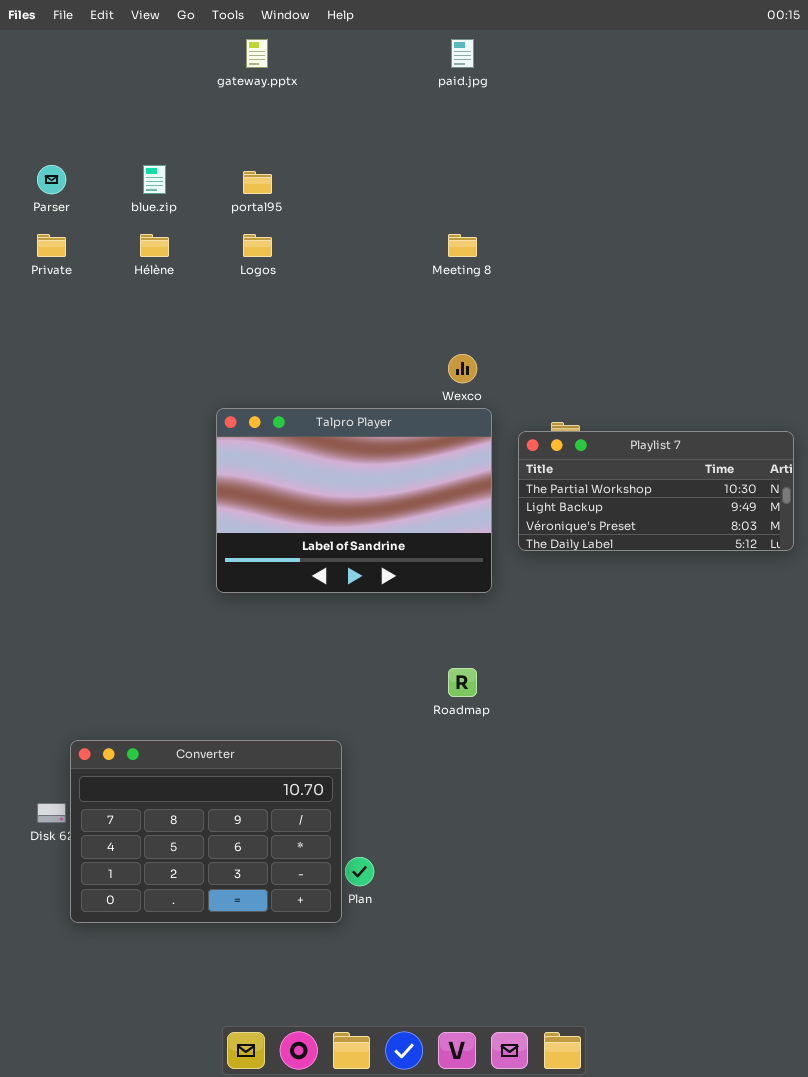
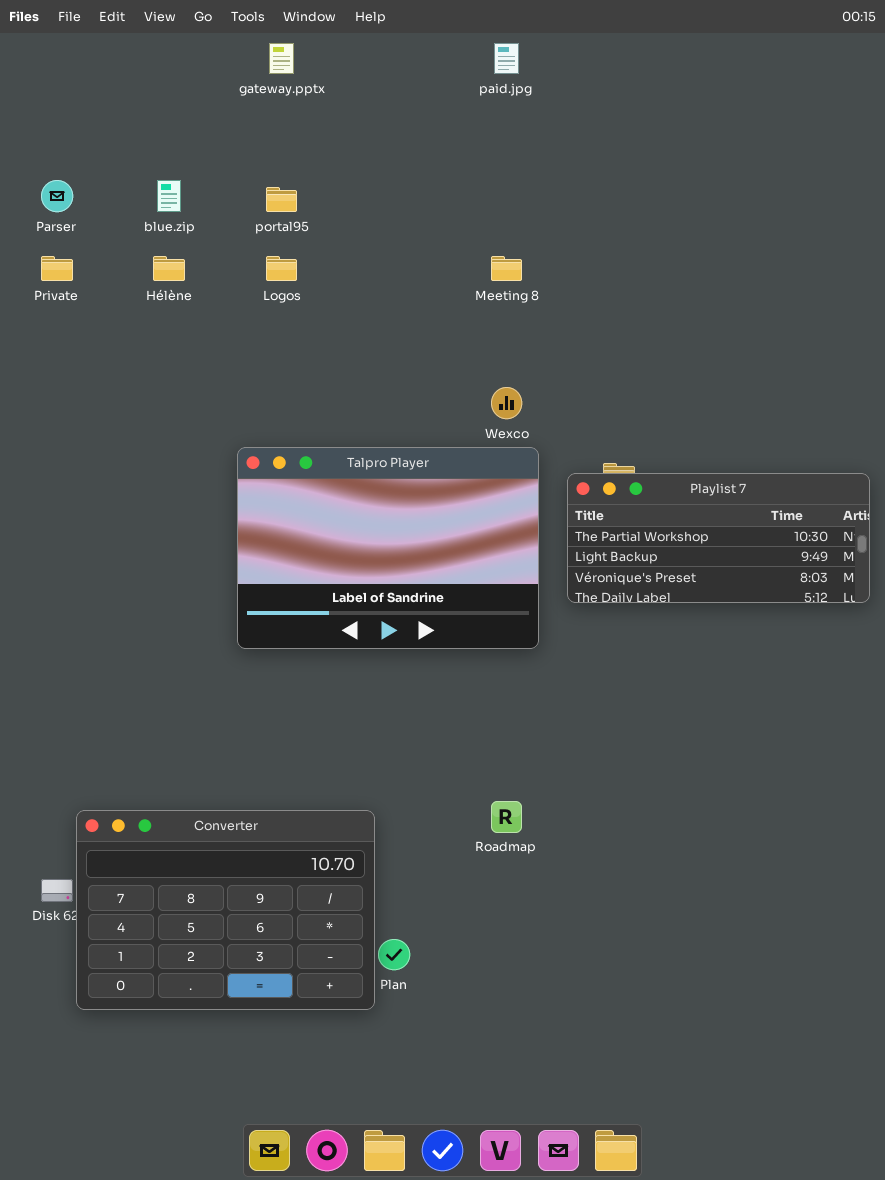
Roadmap: [448,668,477,697] -> [491,801,522,833], moved

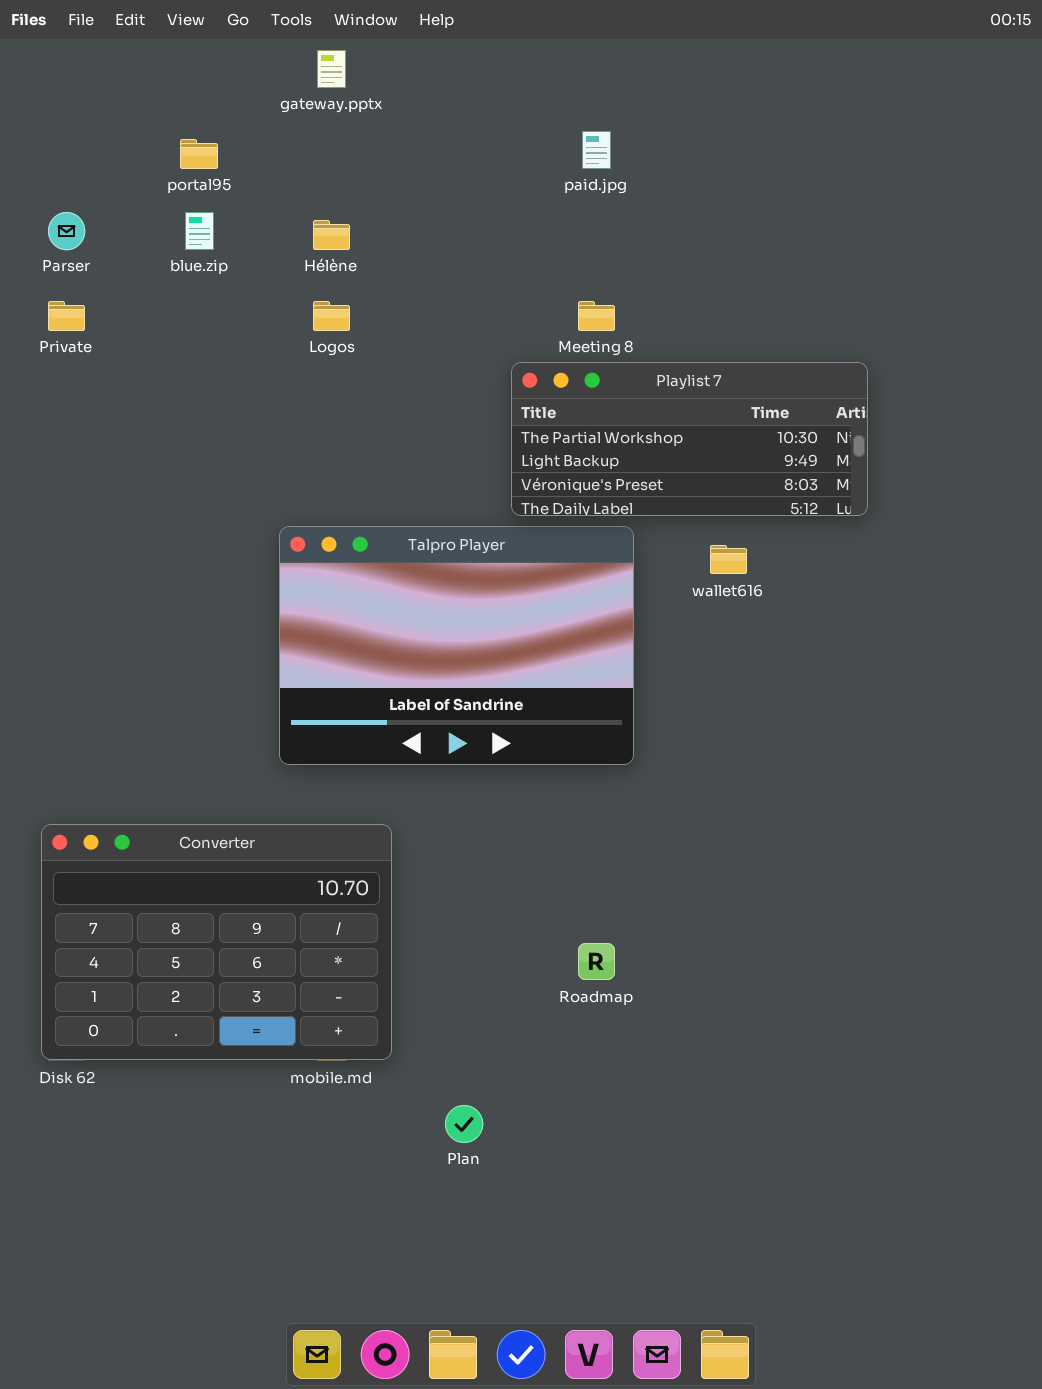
paid.jpg: [494,43,519,74] -> [582,131,611,169], moved
portal95: [266,187,297,212] -> [180,139,218,169], moved
Hélène: [153,256,185,281] -> [313,220,350,250], moved
Playlist 7: [567,473,870,603] -> [511,362,868,516], moved
Converter: [76,810,375,1010] -> [41,824,392,1060], moved

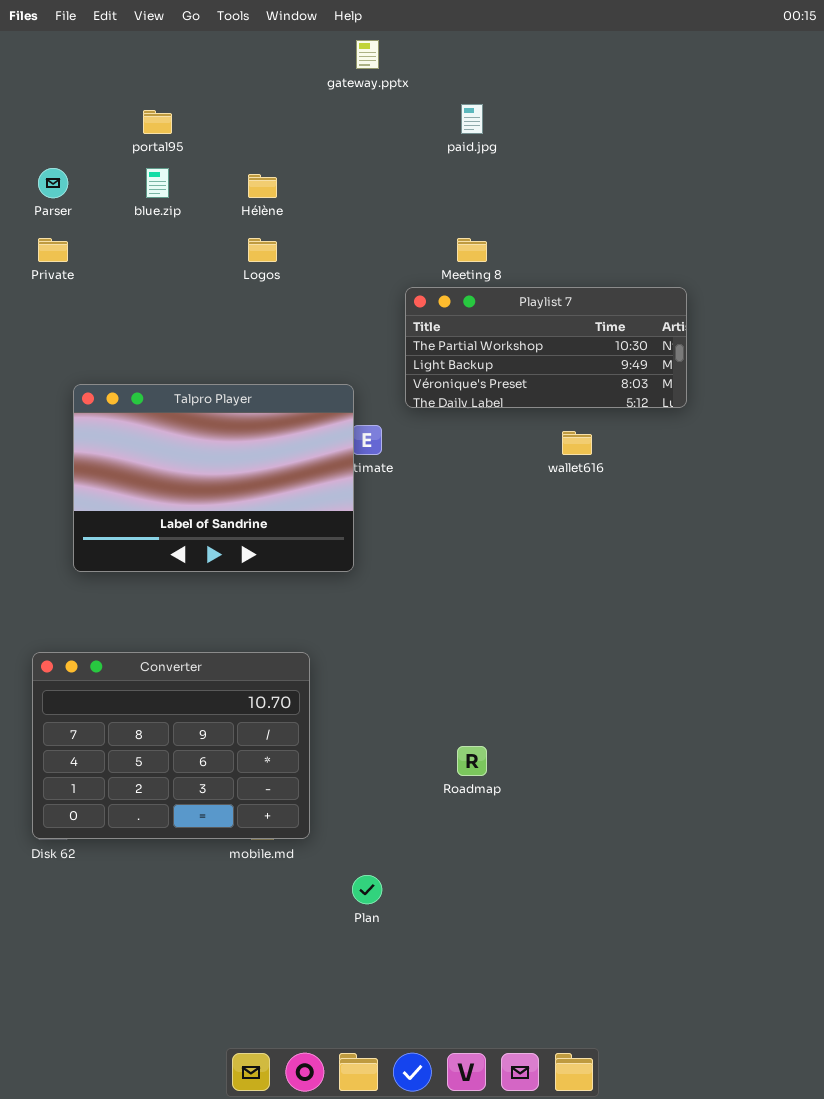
gateway.pptx: [317,50,346,88] -> [356,40,379,69], moved
Talpro Player: [279,526,634,765] -> [73,384,354,572], moved

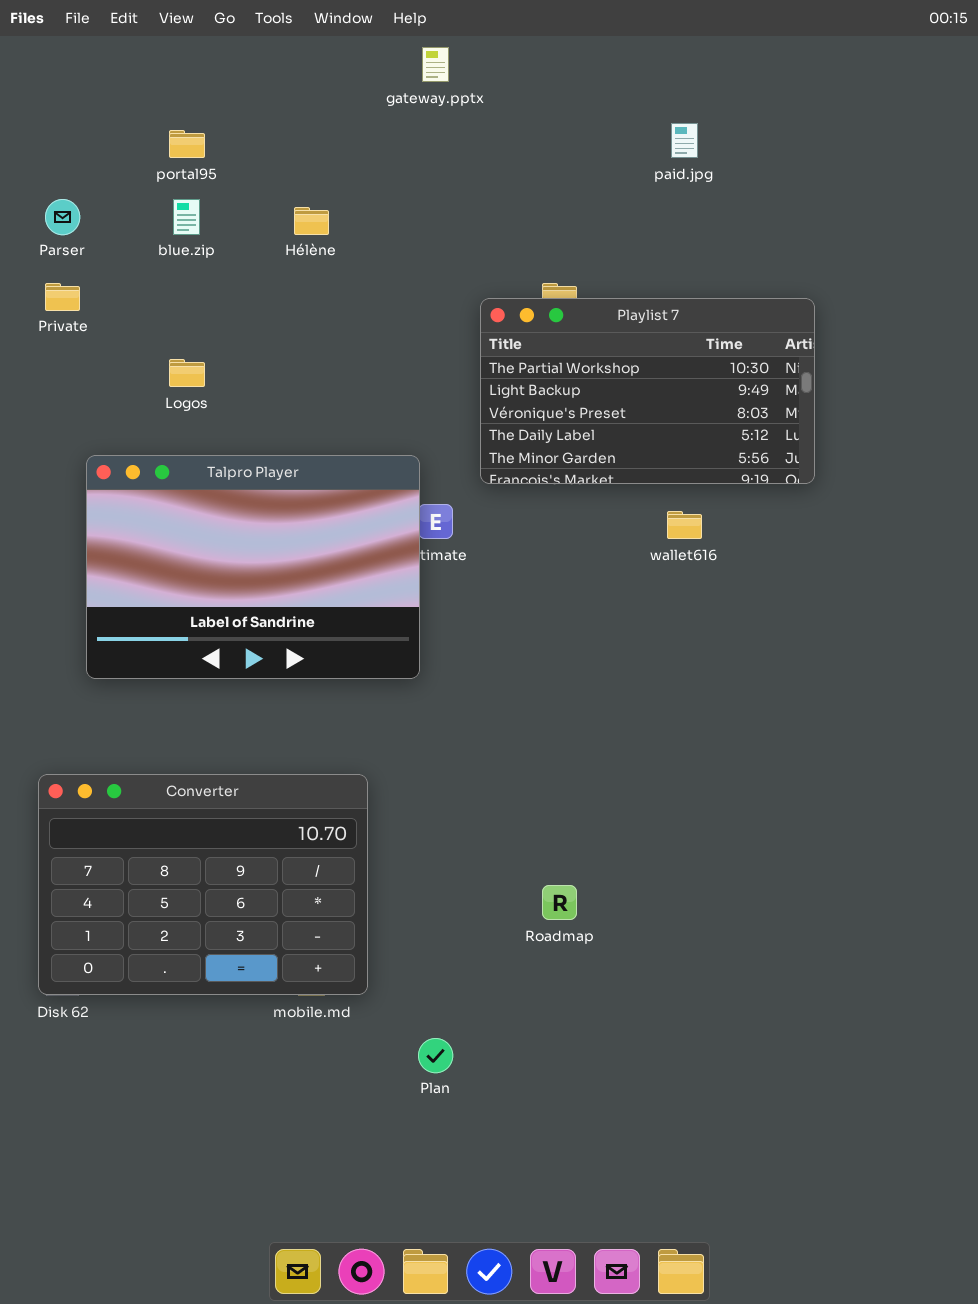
paid.jpg: [461,104,483,134] -> [671,123,698,158], moved
Logos: [248,238,277,262] -> [169,359,205,387], moved
Playlist 7: [405,287,687,408] -> [480,298,815,484], resized

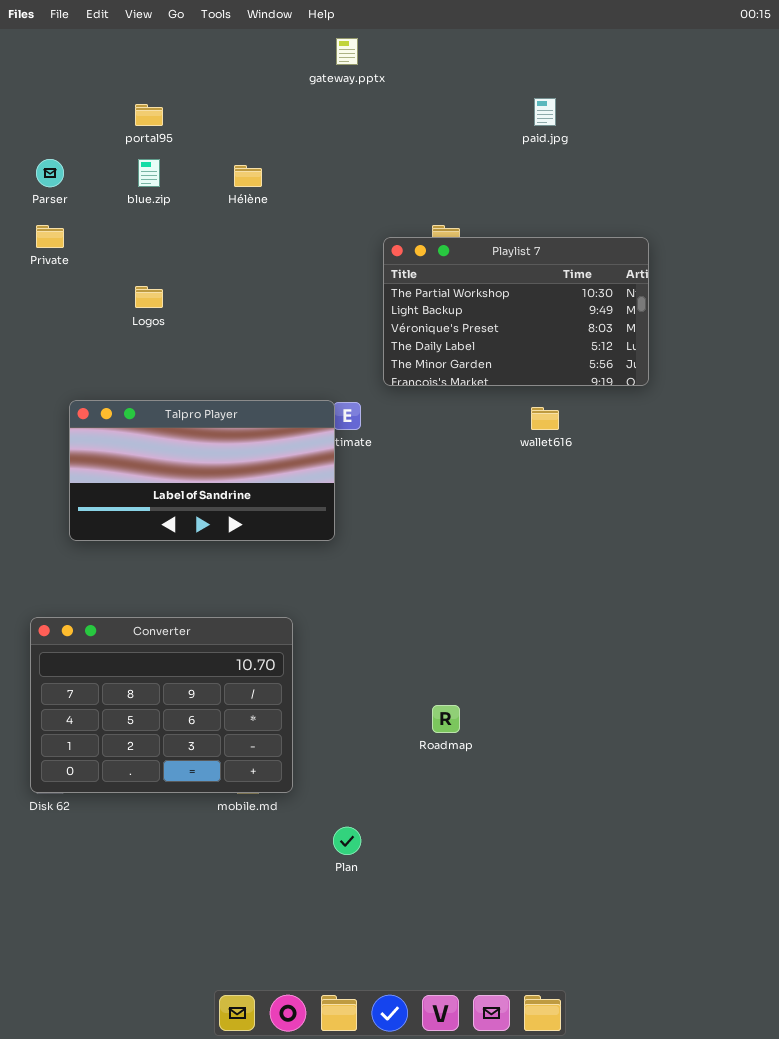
Talpro Player: [86,455,420,679] -> [69,400,335,541], resized

